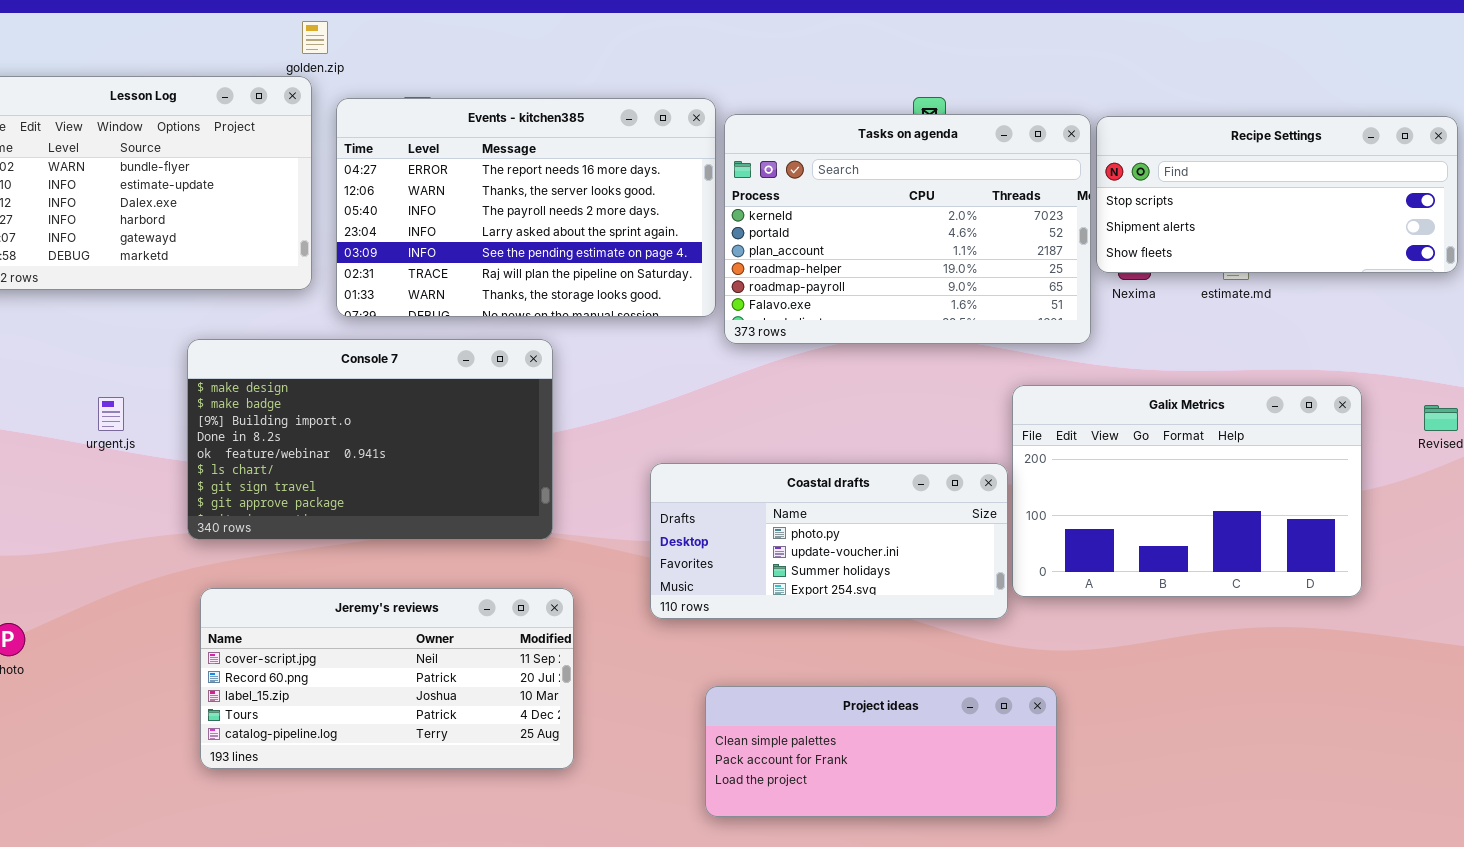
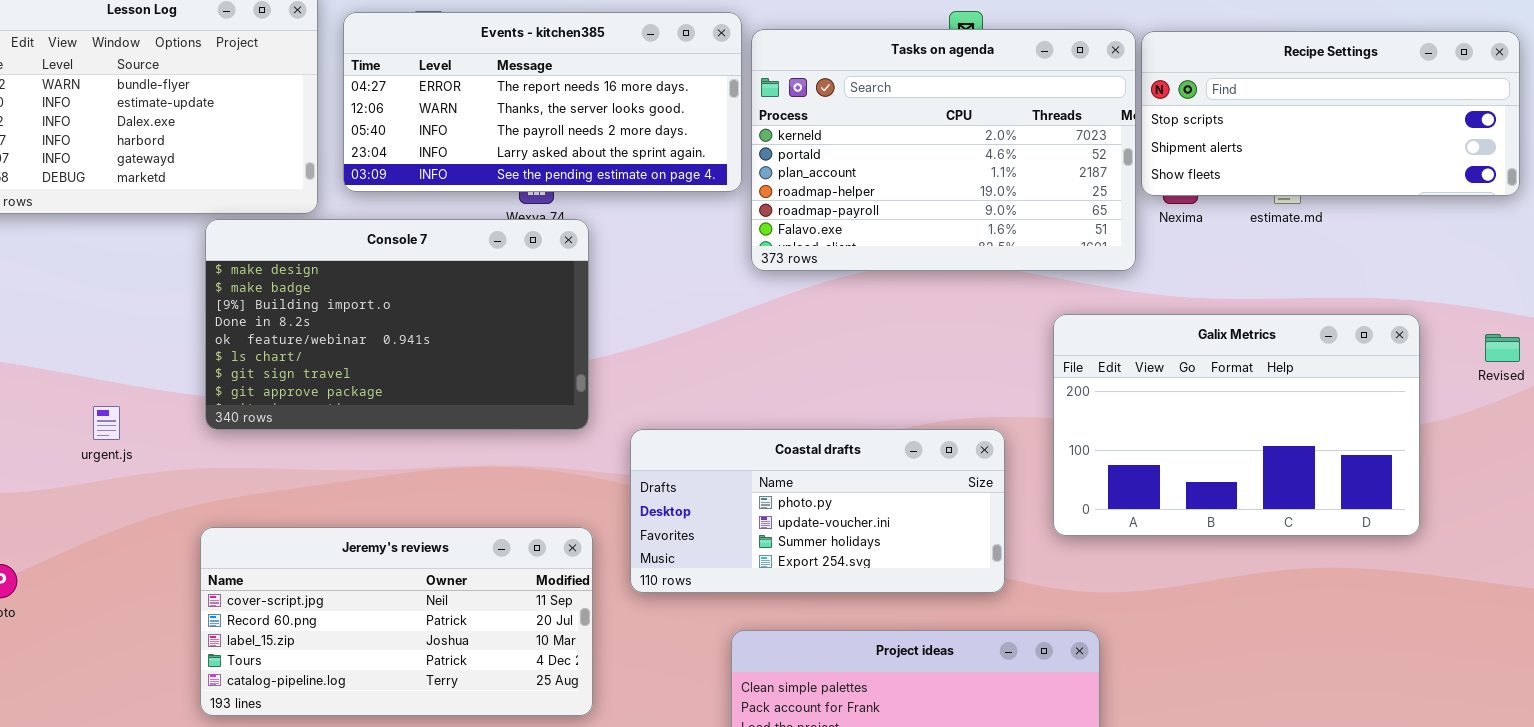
Events - kitchen385: [336,98,716,317] -> [343,12,742,192], resized
Console 7: [187,339,553,540] -> [205,219,589,430], moved
urgent.js: [98,397,124,431] -> [93,406,120,440], moved
Coastal drafts: [650,463,1008,619] -> [630,429,1005,593], moved

